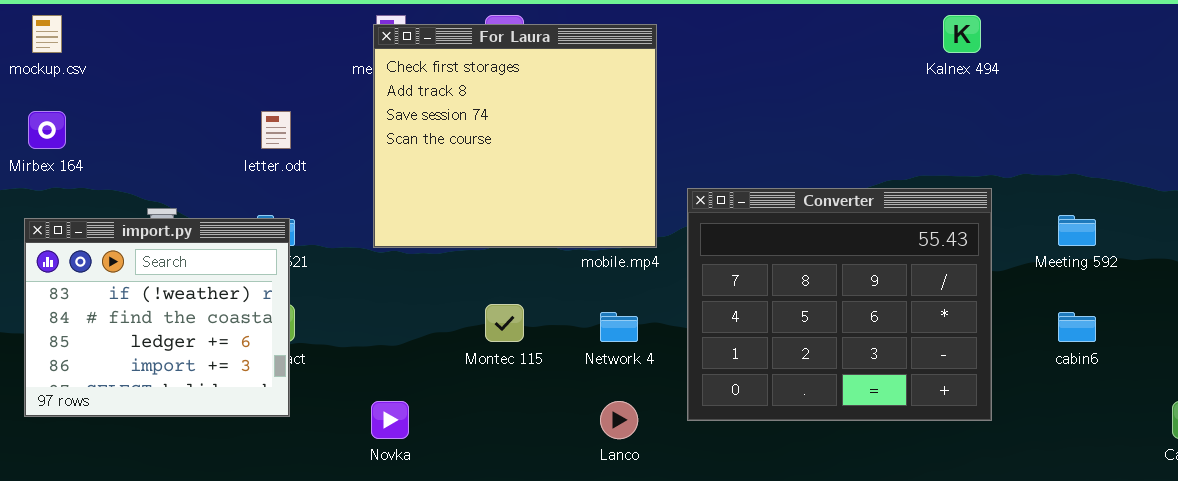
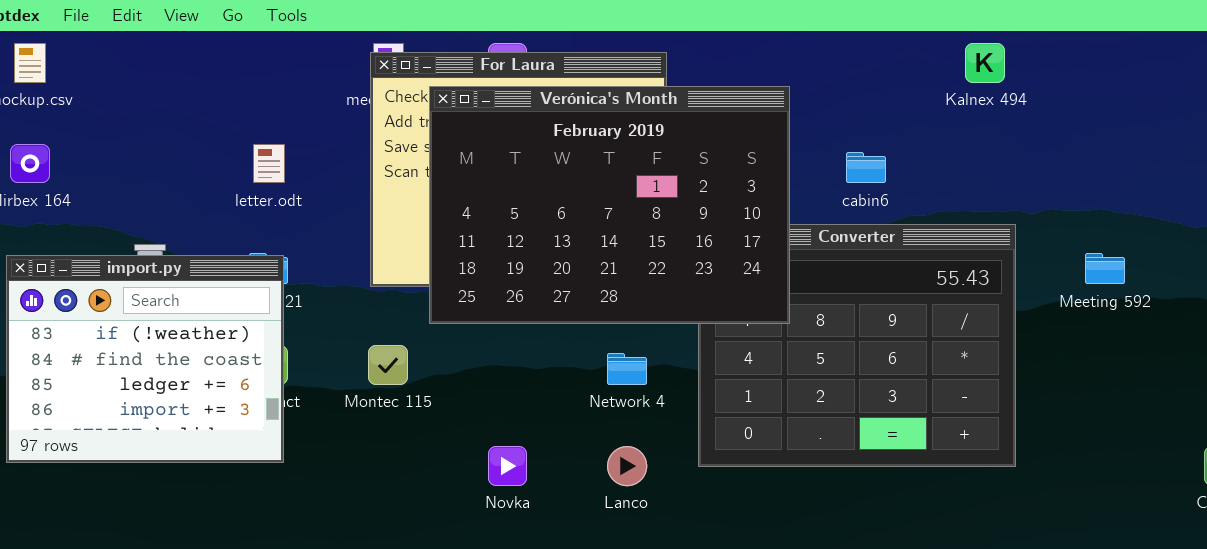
Verónica's Month: none -> [429,86,790,324], opened
Montec 115: [485,304,524,342] -> [368,345,408,385], moved
cabin6: [1058,312,1096,342] -> [846,152,886,183], moved
Novka: [371,401,409,439] -> [488,446,527,486], moved

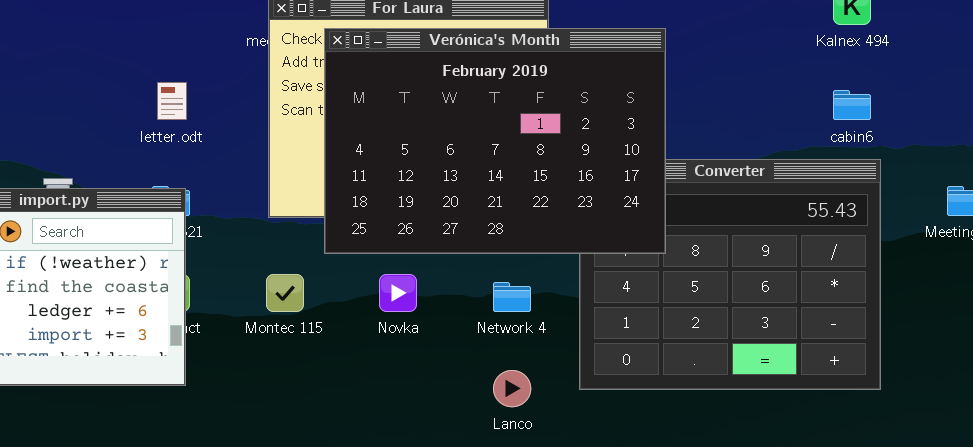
cabin6: [846,152,886,183] -> [833,90,871,120], moved
Novka: [488,446,527,486] -> [379,274,417,312], moved

